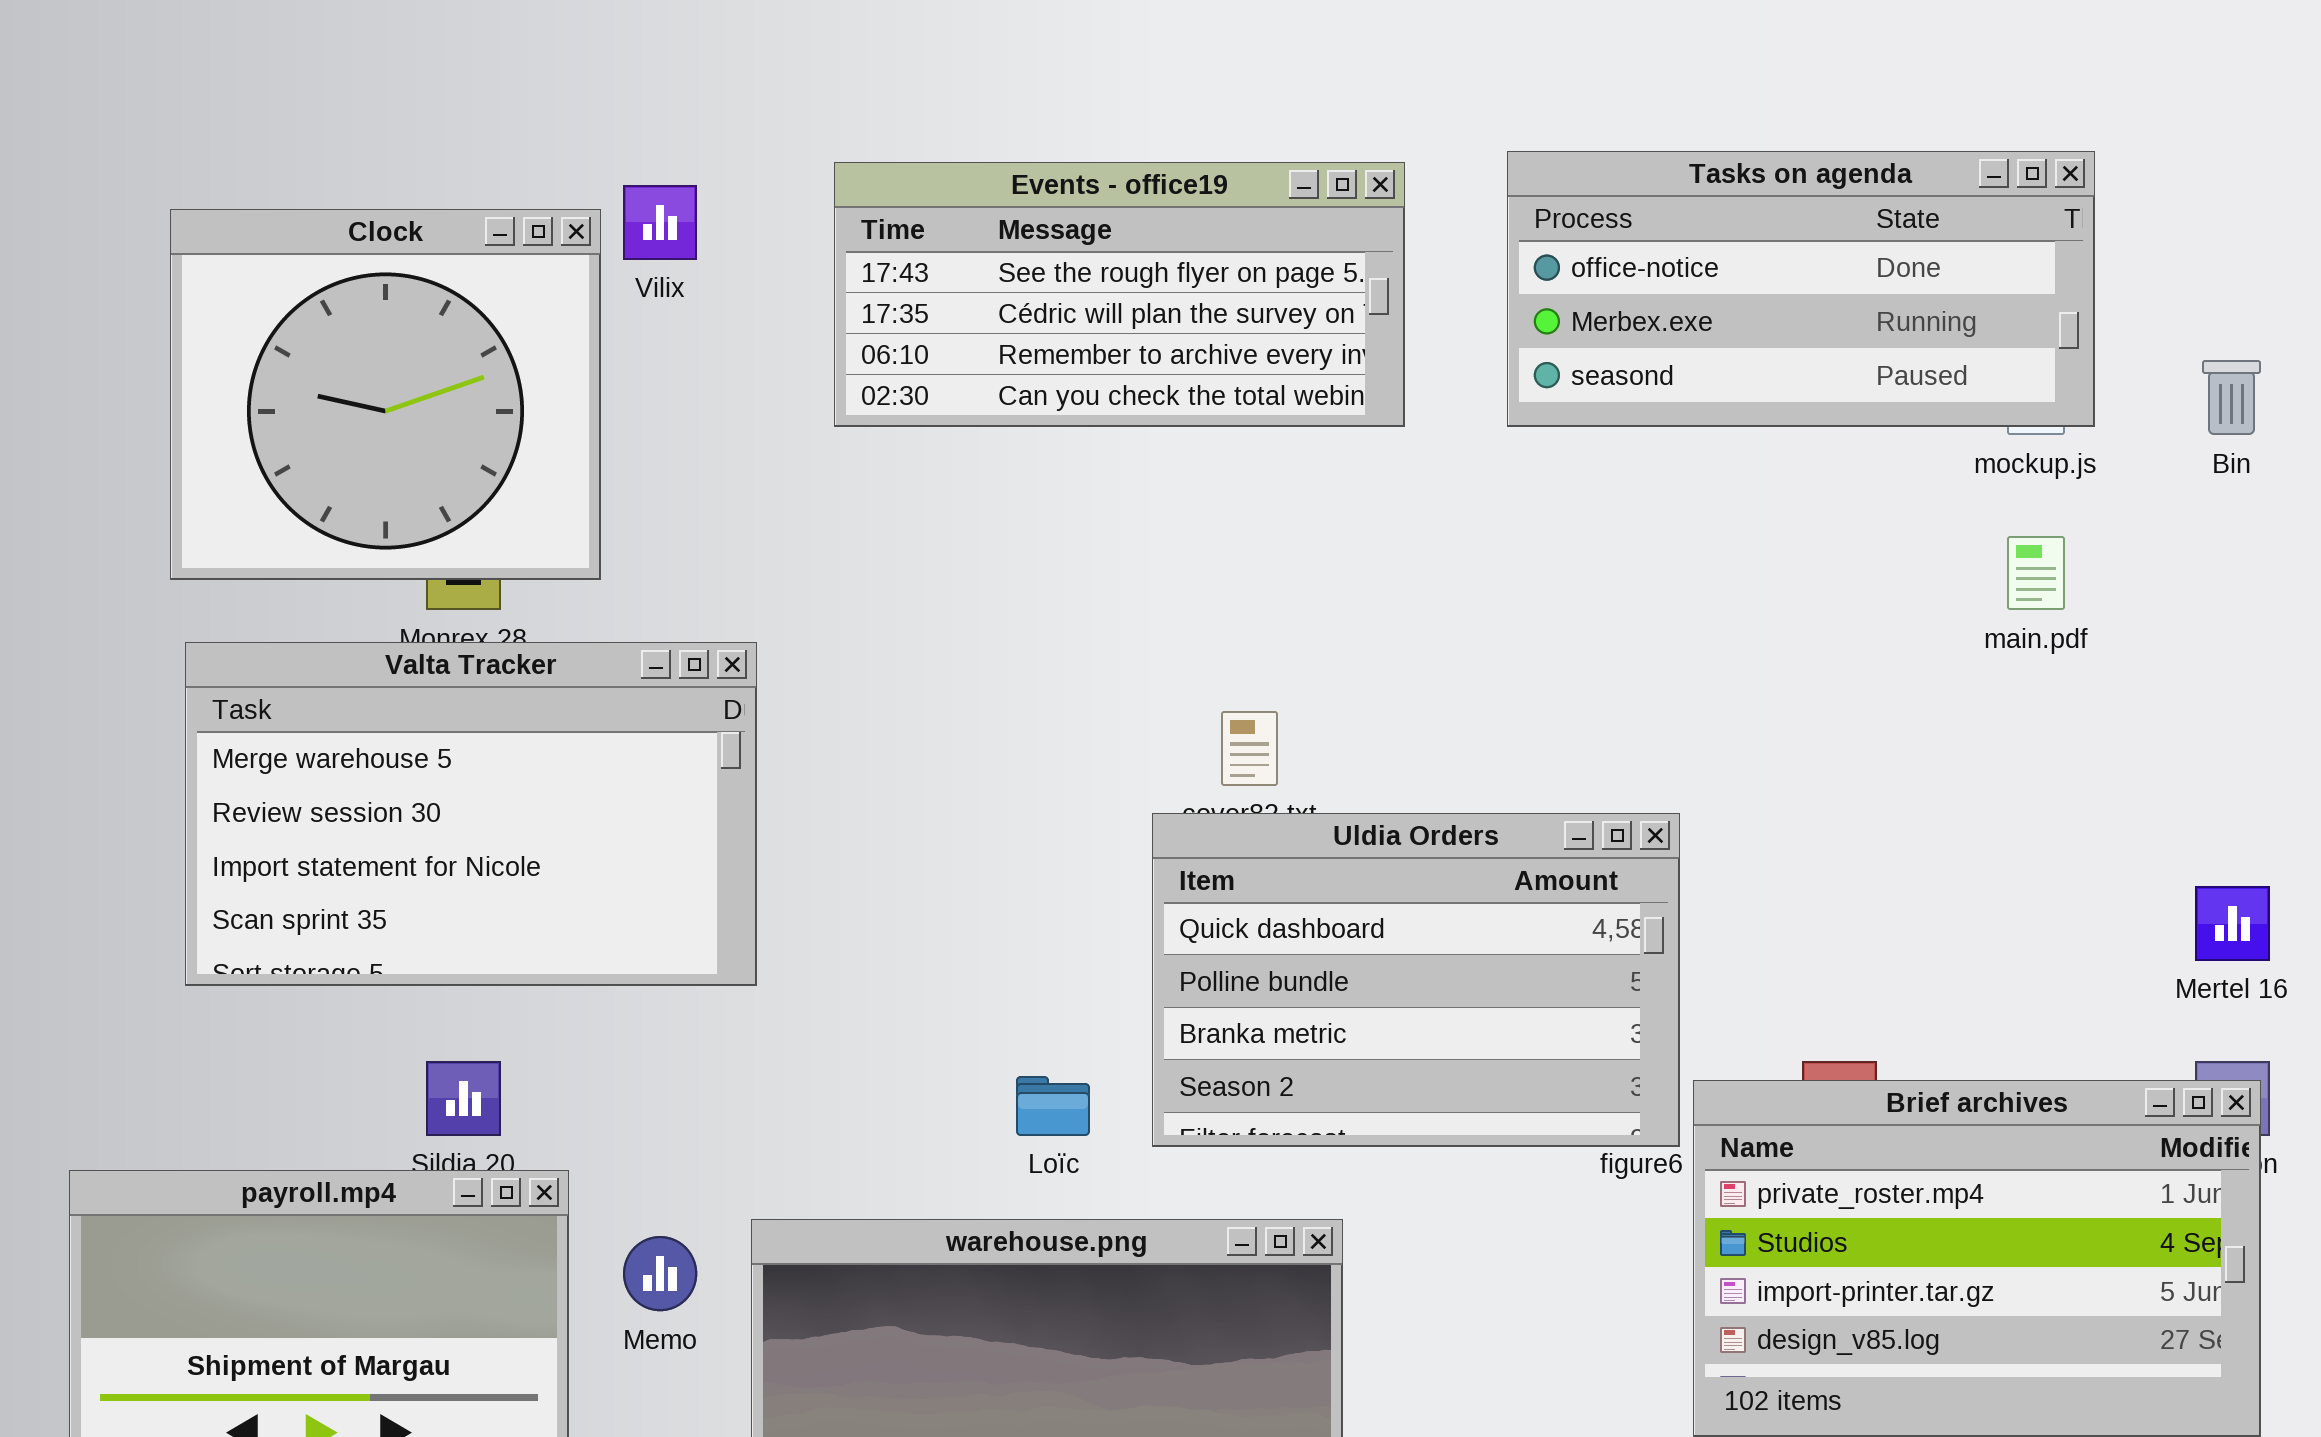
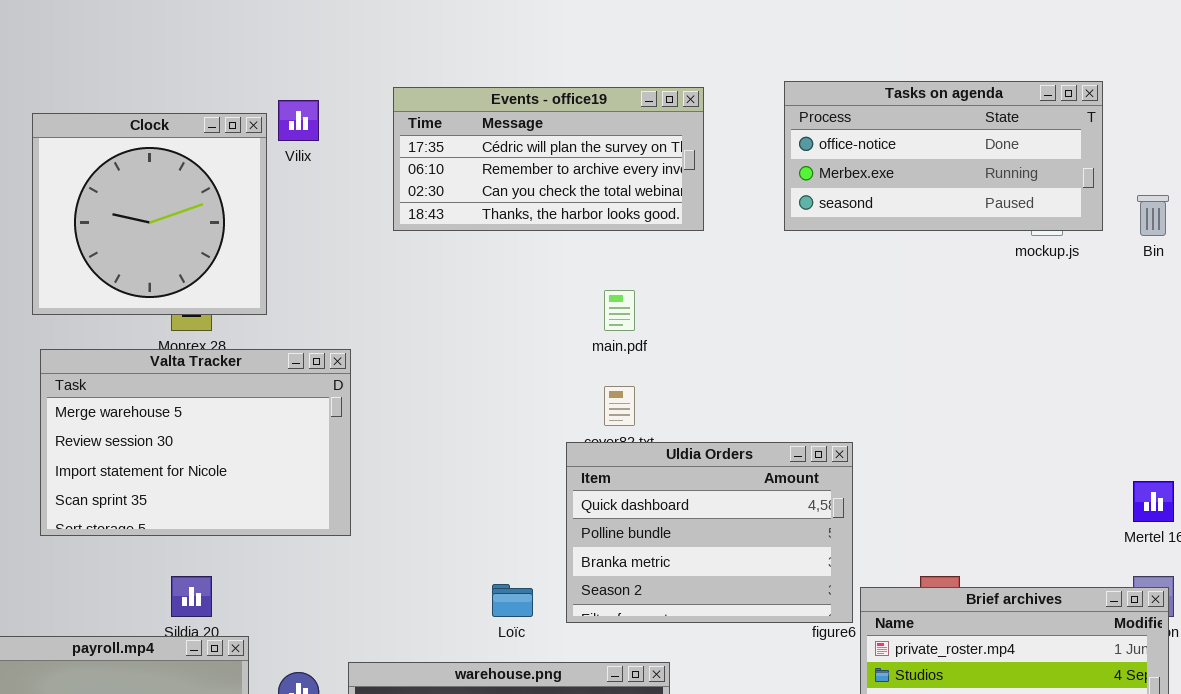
Tasks on agenda: [1507,151,2095,427] -> [784,81,1103,231], moved
Events - office19: [834,162,1405,427] -> [393,87,704,231], scrolled down 1 row
main.pdf: [2007,536,2065,610] -> [604,290,635,331], moved

